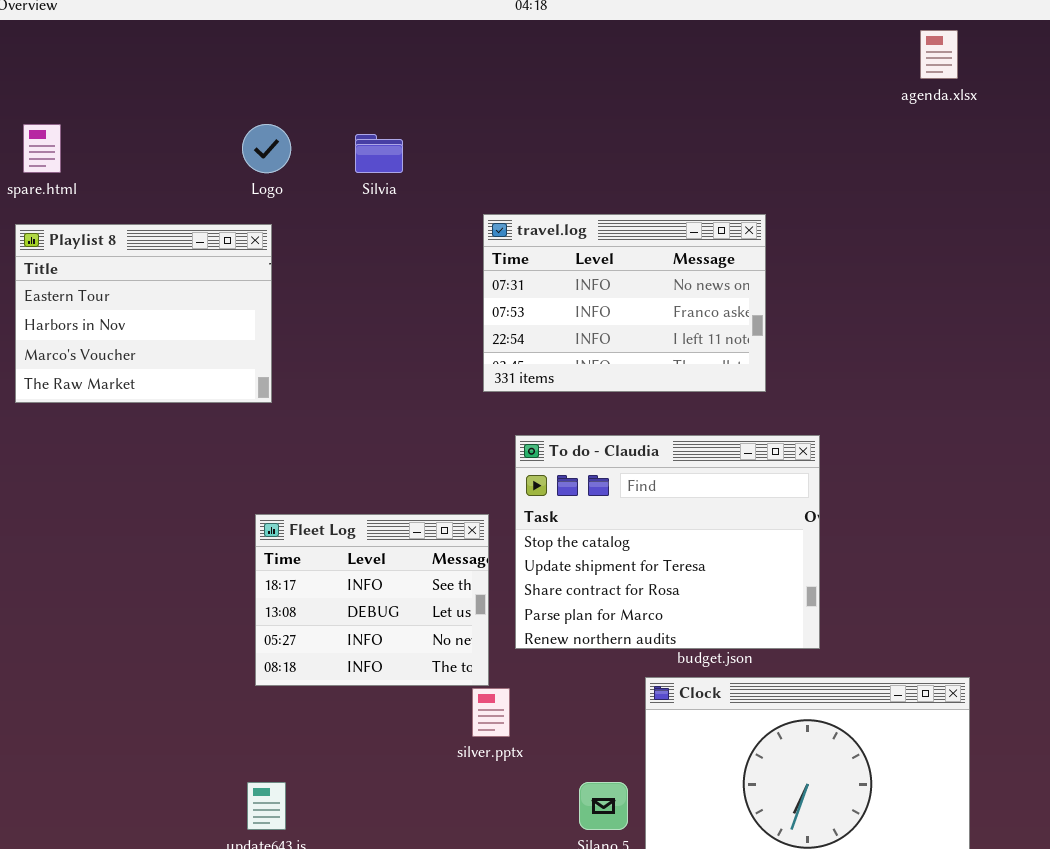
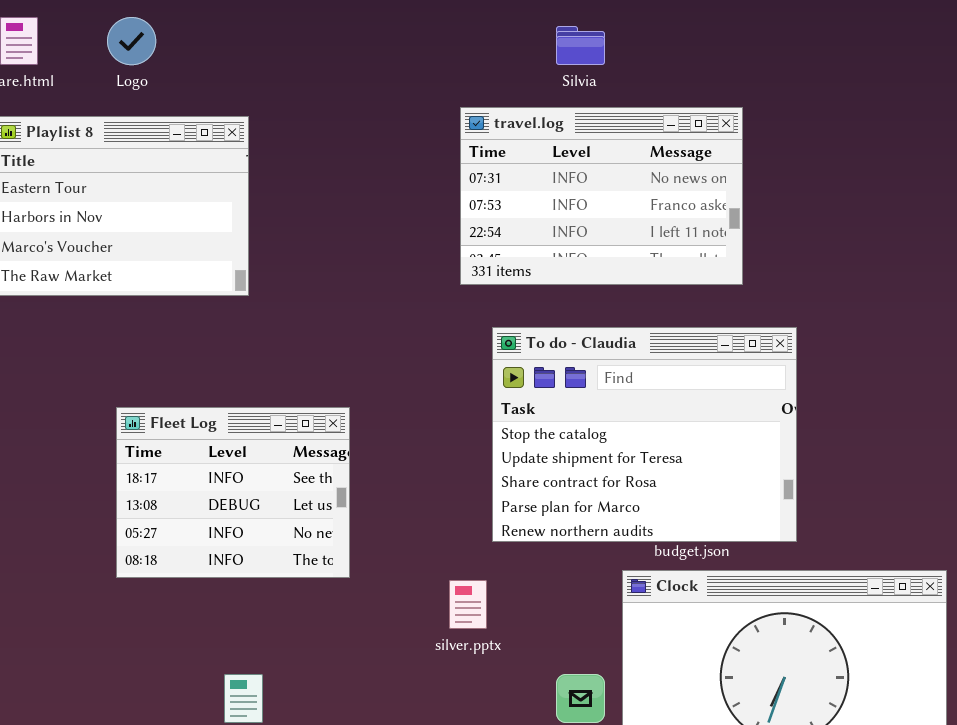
Logo: [242,124,291,173] -> [107,17,156,65], moved
Silvia: [355,134,403,173] -> [556,26,605,65], moved
Fleet Log: [255,514,489,686] -> [116,407,350,578], moved

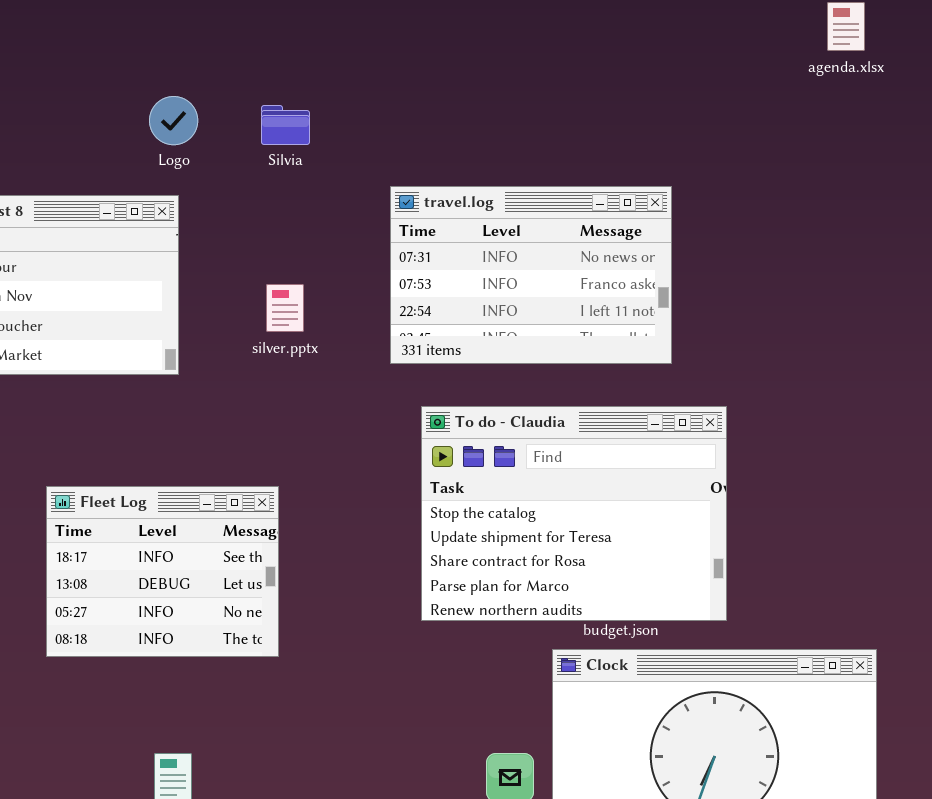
Logo: [107,17,156,65] -> [149,96,198,145], moved
Silvia: [556,26,605,65] -> [261,105,310,145], moved
silver.pptx: [449,580,487,629] -> [266,284,304,332], moved

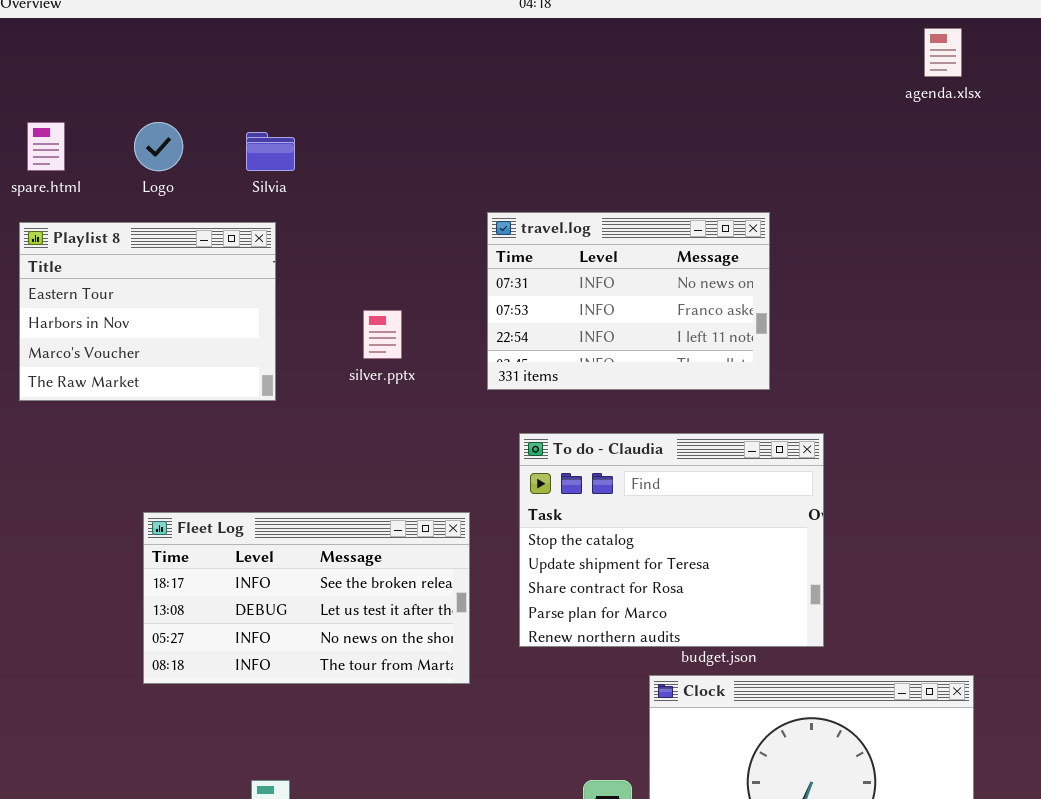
Logo: [149,96,198,145] -> [134,122,183,171], moved
Silvia: [261,105,310,145] -> [246,132,295,171], moved
Fleet Log: [46,486,279,657] -> [143,512,470,684], resized

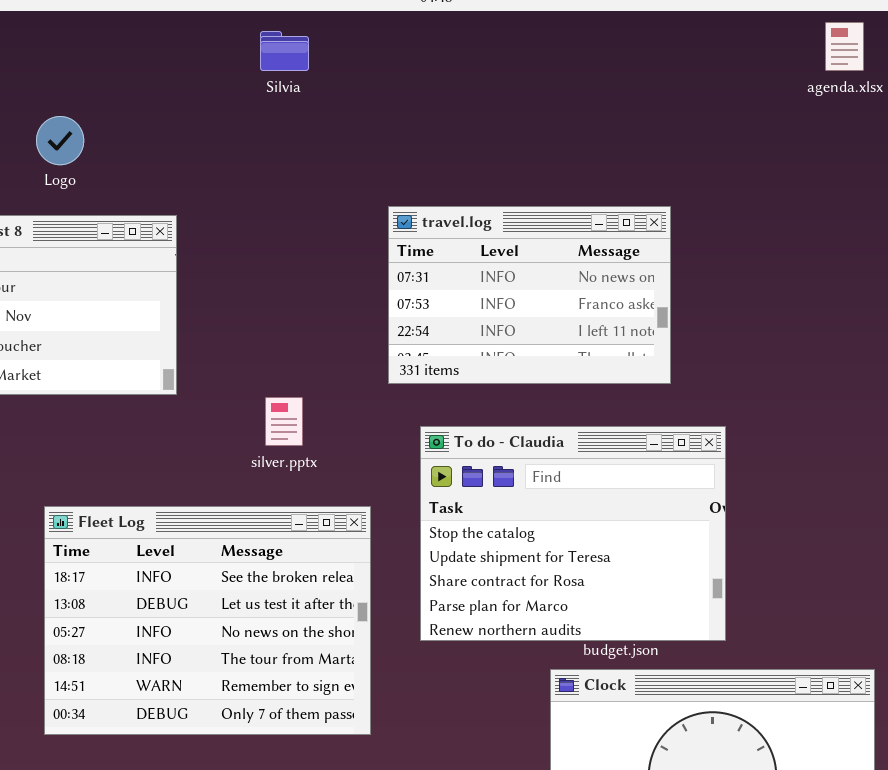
Silvia: [246,132,295,171] -> [260,31,309,71], moved
silver.pptx: [363,310,402,359] -> [265,397,303,446], moved
Fleet Log: [143,512,470,684] -> [44,506,371,735], resized

